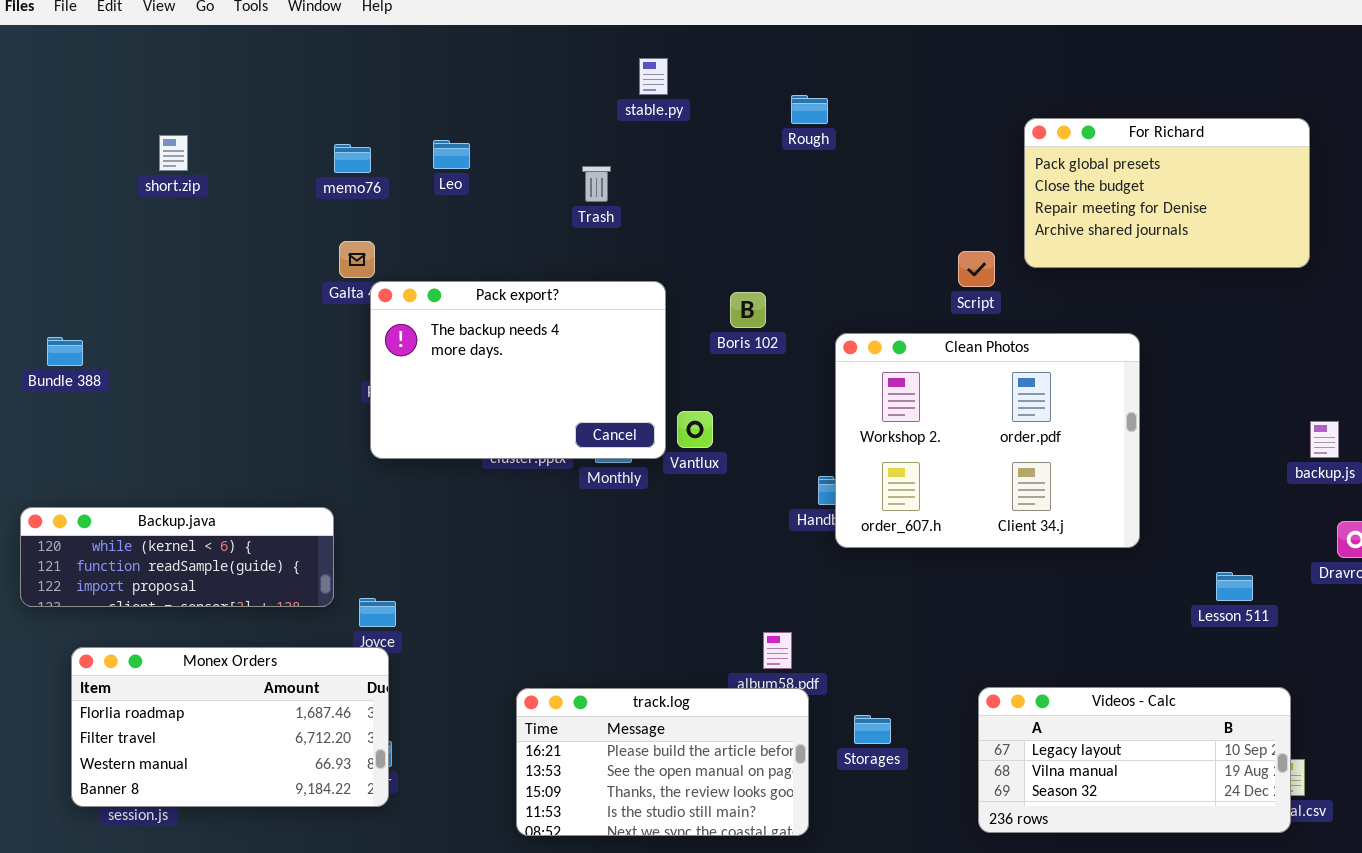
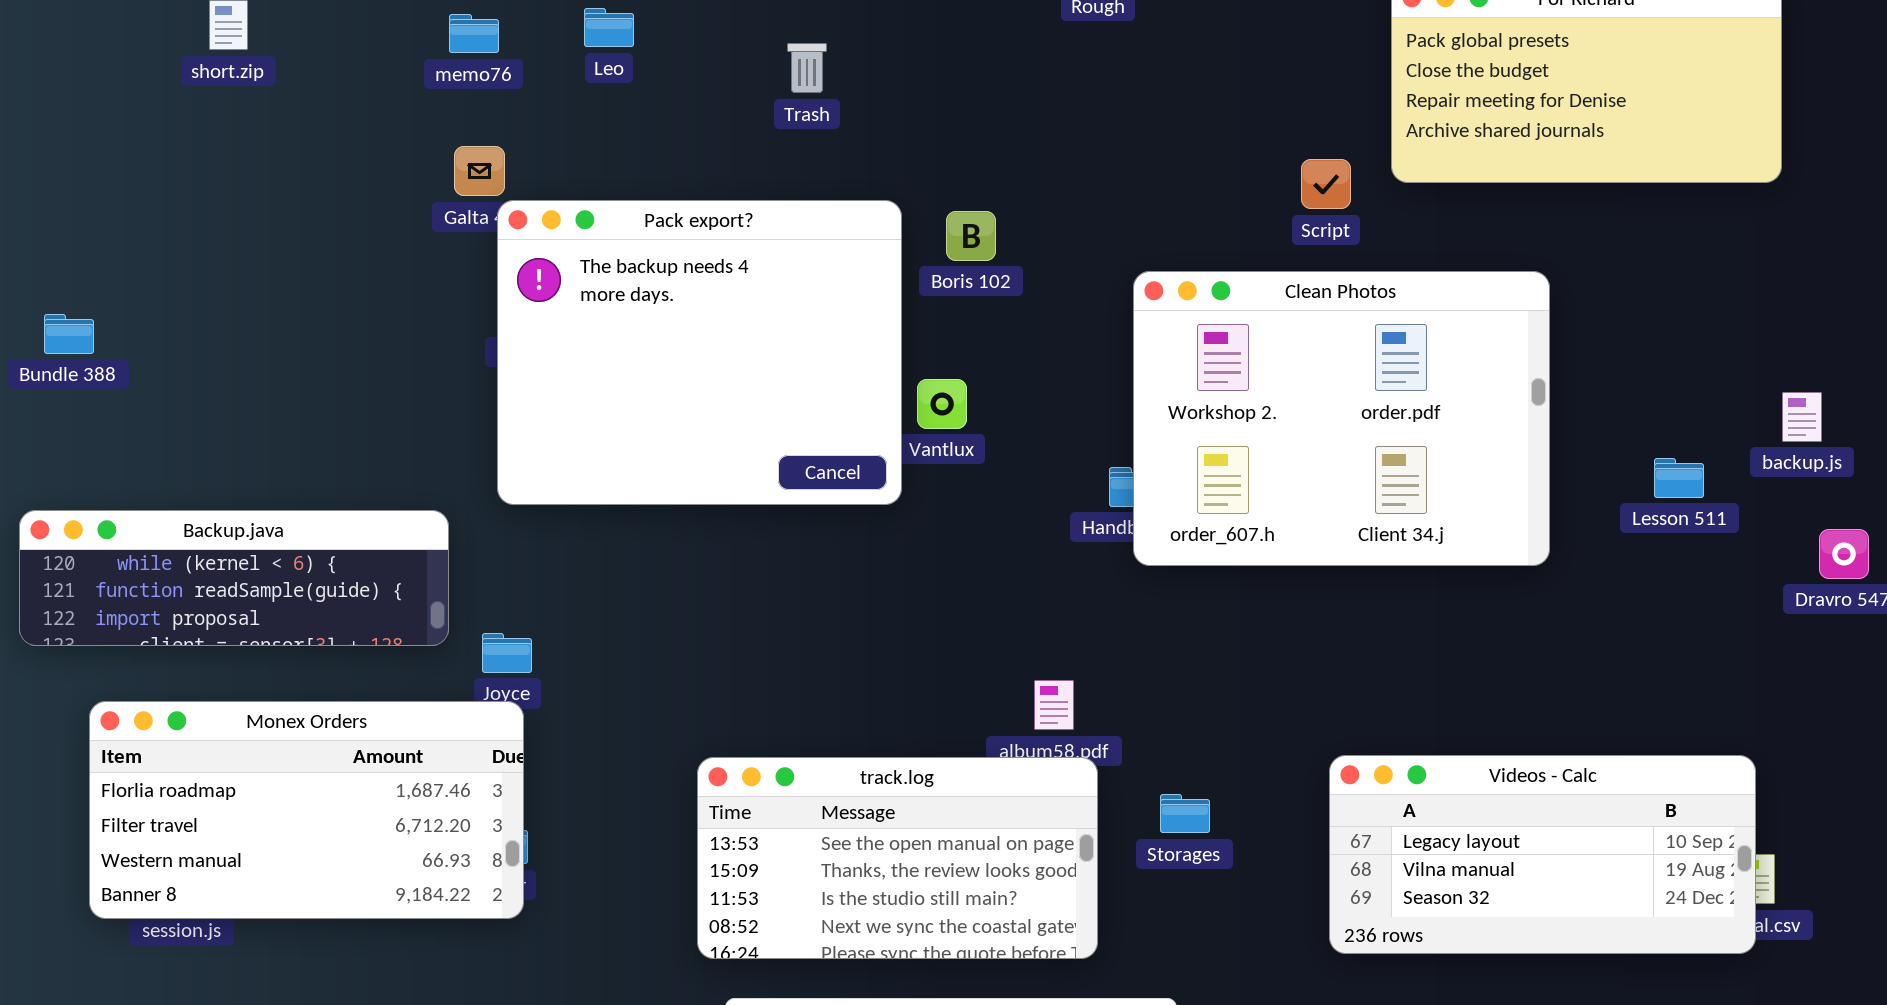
Pack export?: [370,281,666,459] -> [497,200,902,505], resized
Boris 102: [730,292,766,328] -> [946,211,996,261], moved
Bundle 388: [47,337,83,366] -> [44,314,94,354], moved
Lesson 511: [1216,572,1253,601] -> [1654,458,1704,498], moved
track.log: [516,688,809,836] -> [697,757,1098,959], scrolled down 1 row

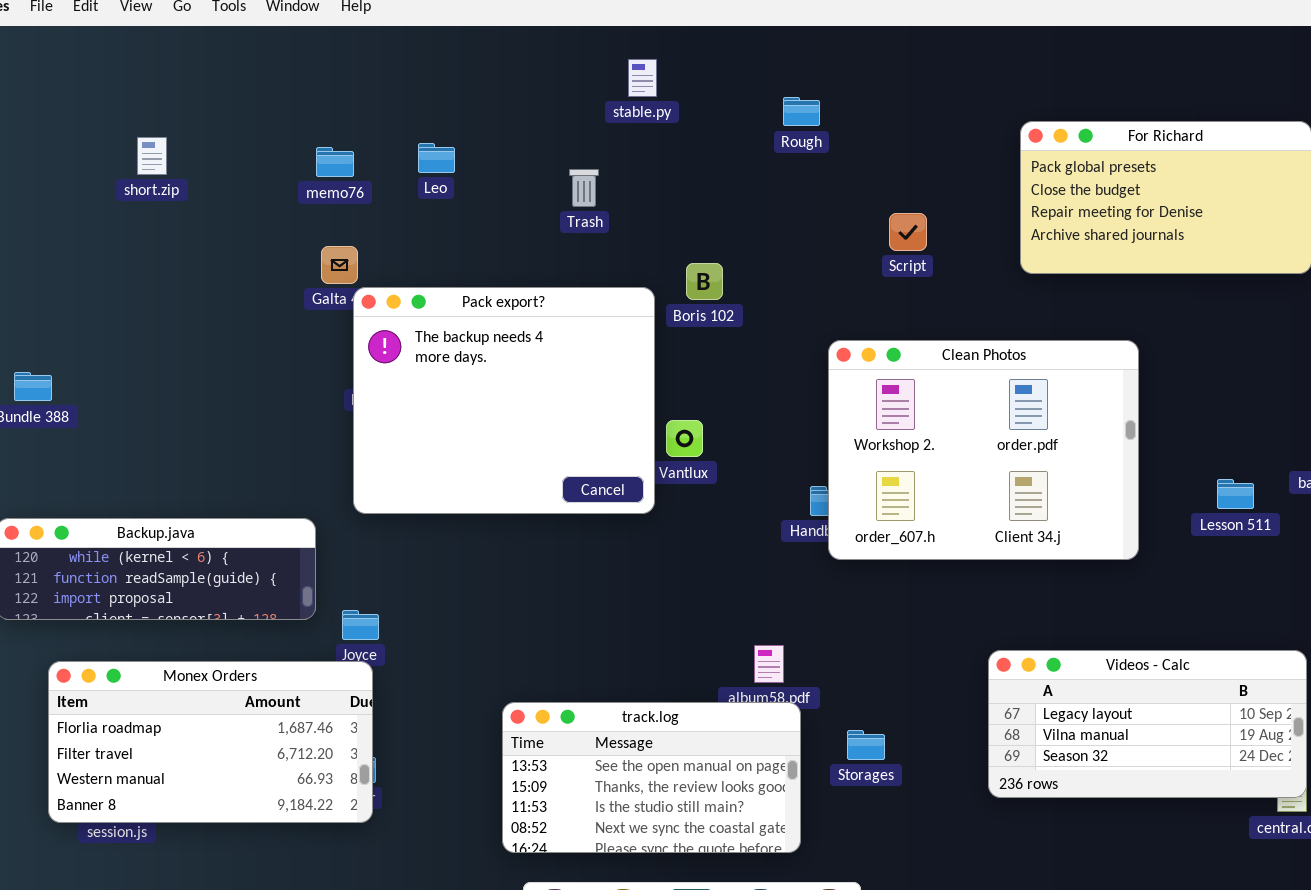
Script: [1301,159,1351,209] -> [889,213,927,251], moved
Boris 102: [946,211,996,261] -> [686,263,723,300], moved
Videos - Calc: [1329,755,1756,954] -> [988,650,1307,798], moved

